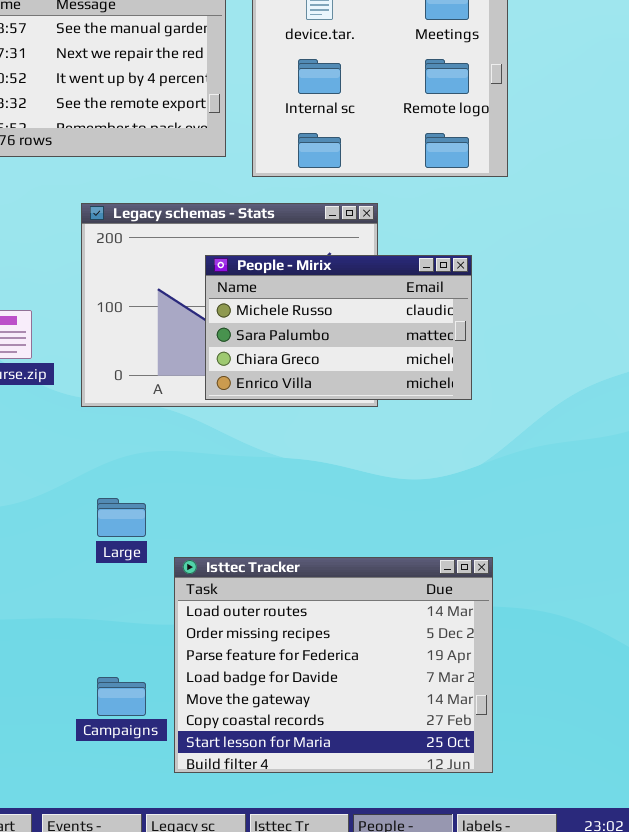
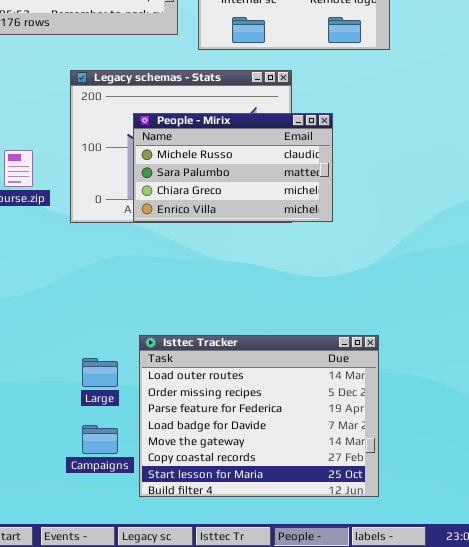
People - Mirix: [205,255,472,400] -> [133,113,333,222], moved
Large: [97,498,146,537] -> [82,358,118,387], moved

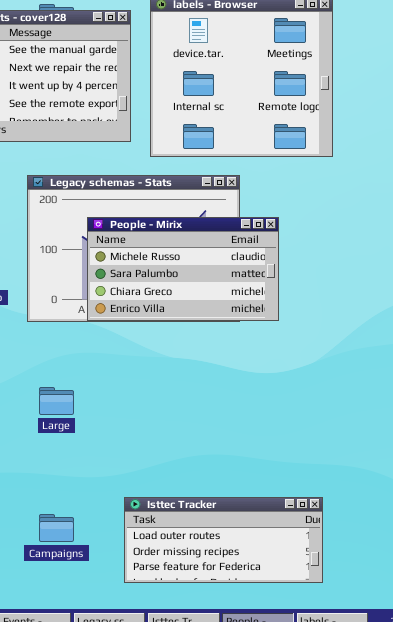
Isttec Tracker: [139,335,379,497] -> [124,497,323,583], resized
Large: [82,358,118,387] -> [39,387,74,415], moved

